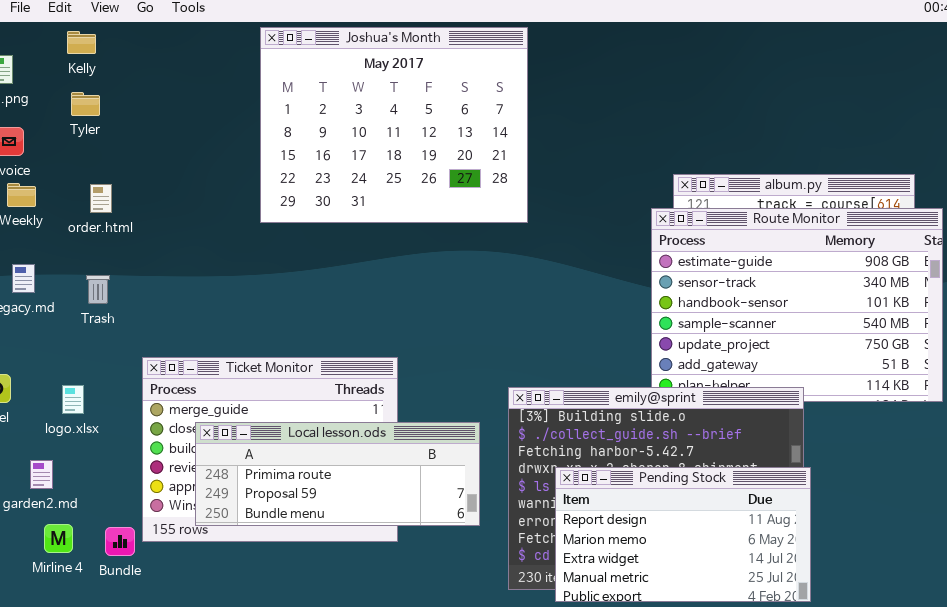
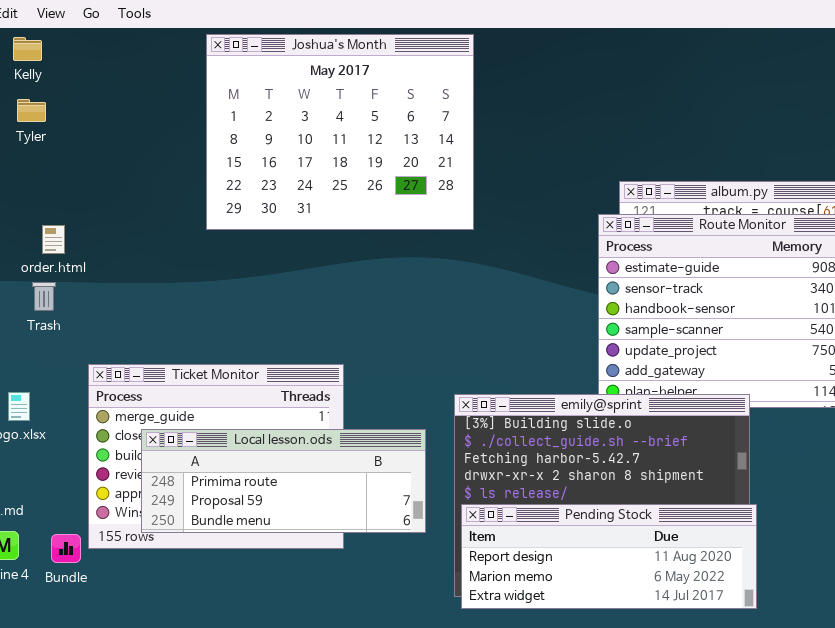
order.html: [90,184,112,213] -> [42,225,65,254], moved
Pending Stock: [555,467,811,602] -> [461,504,757,609], resized

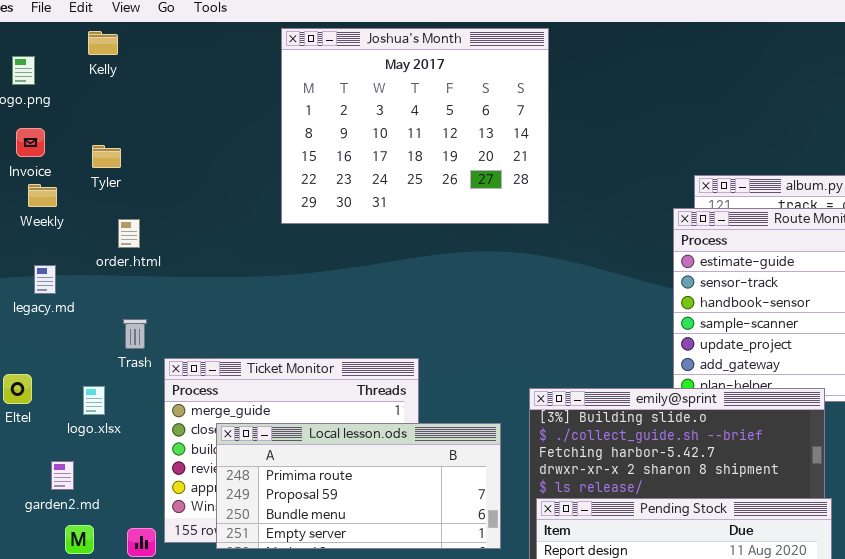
Tyler: [17,99,46,122] -> [92,145,121,168], moved
Trash: [32,282,56,311] -> [123,319,147,349], moved
Local lesson.ods: [141,429,426,533] -> [216,423,501,549], resized

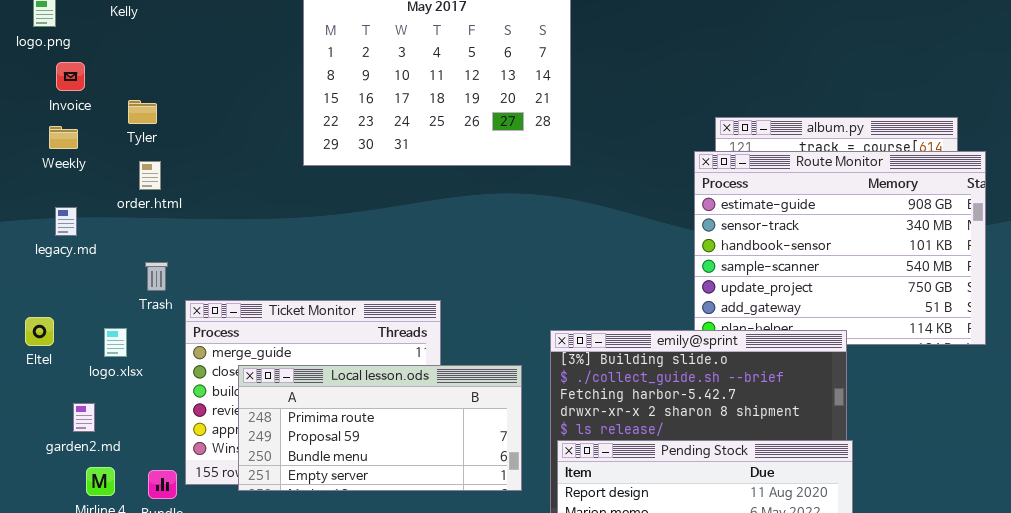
Invoice: [16,128,45,157] -> [56,62,85,91], moved
Tyler: [92,145,121,168] -> [128,100,157,124], moved

